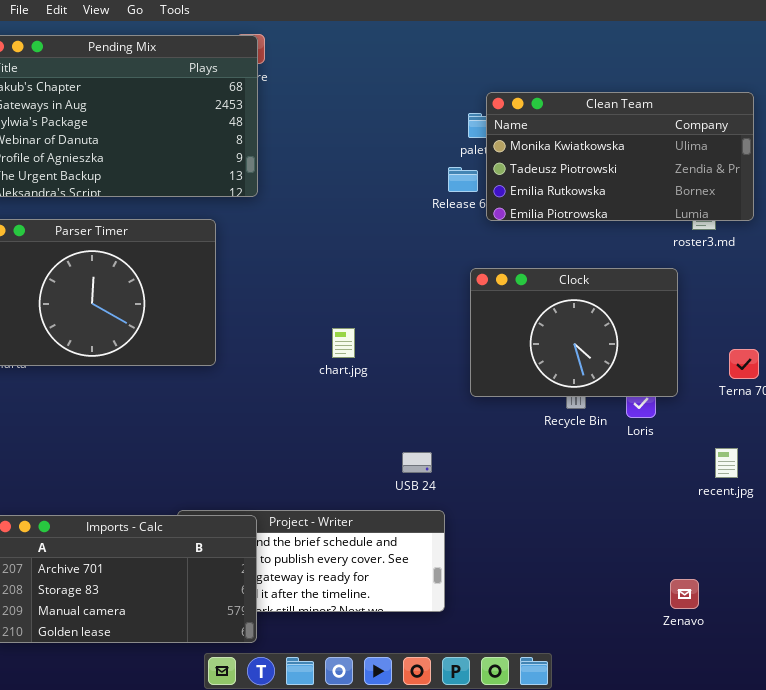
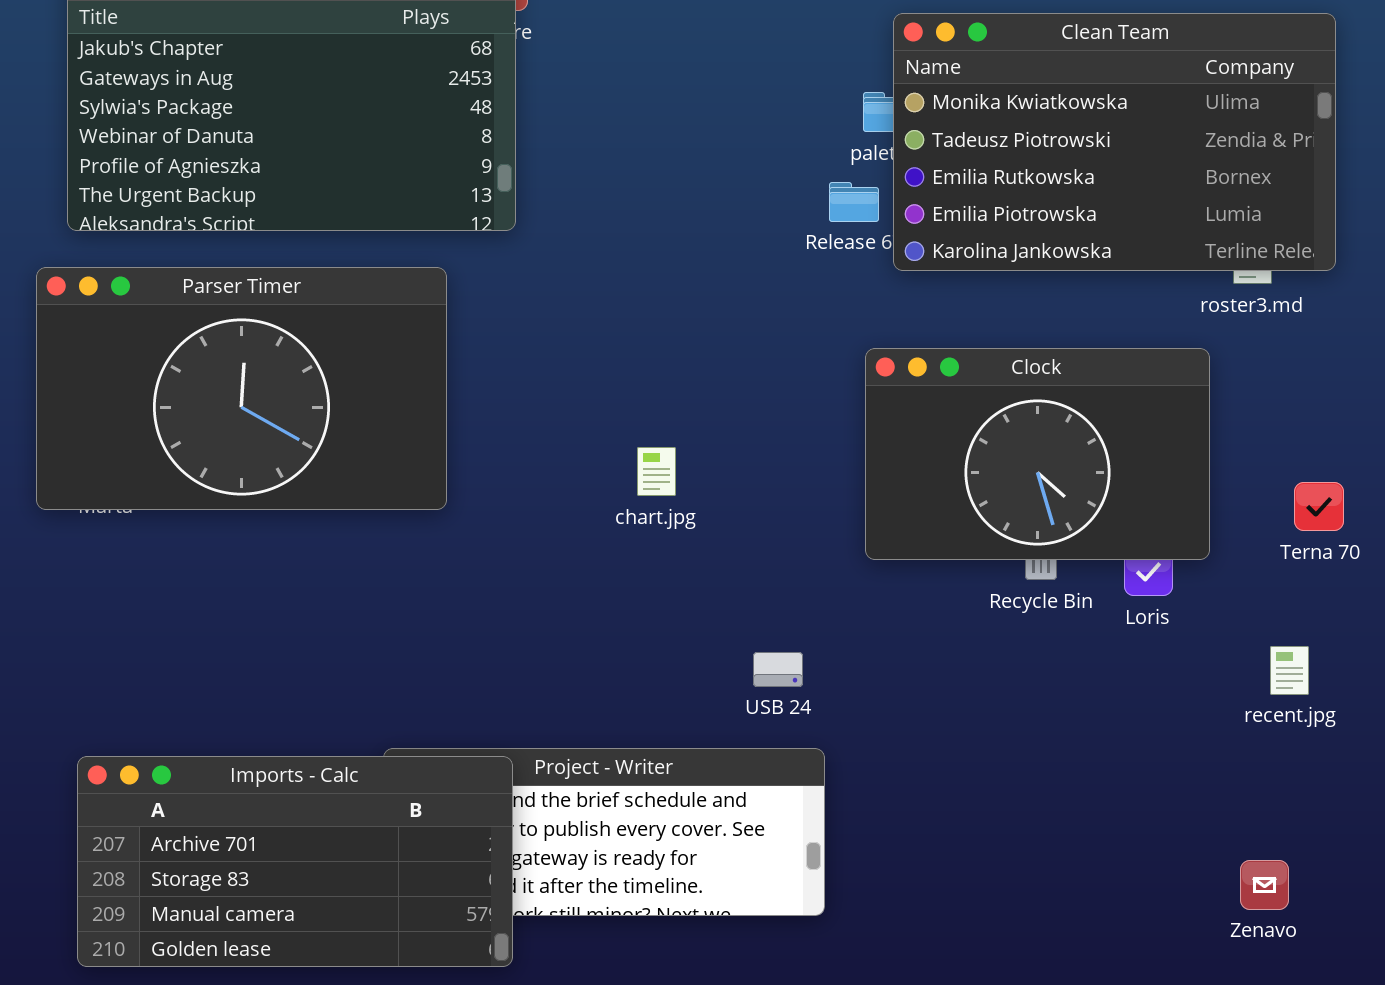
Clean Team: [486,92,754,221] -> [893,13,1336,271], resized
Zenavo: [670,579,699,609] -> [1240,860,1289,910], moved

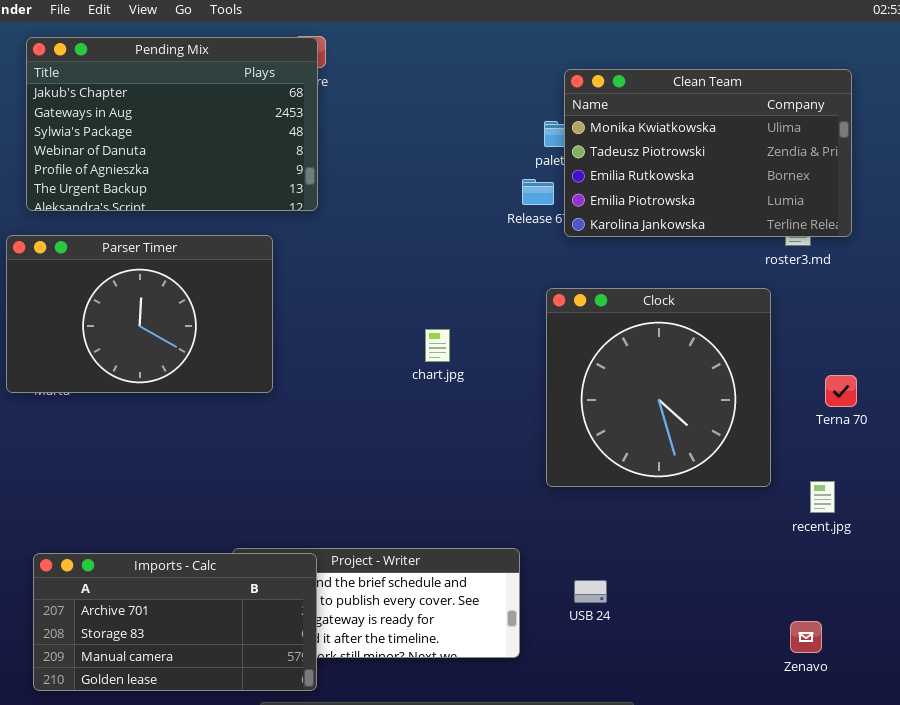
Clock: [865,348,1210,560] -> [546,288,771,487], resized
chart.jpg: [637,447,676,496] -> [425,329,450,362], moved
USB 24: [753,652,803,687] -> [574,580,607,603], moved

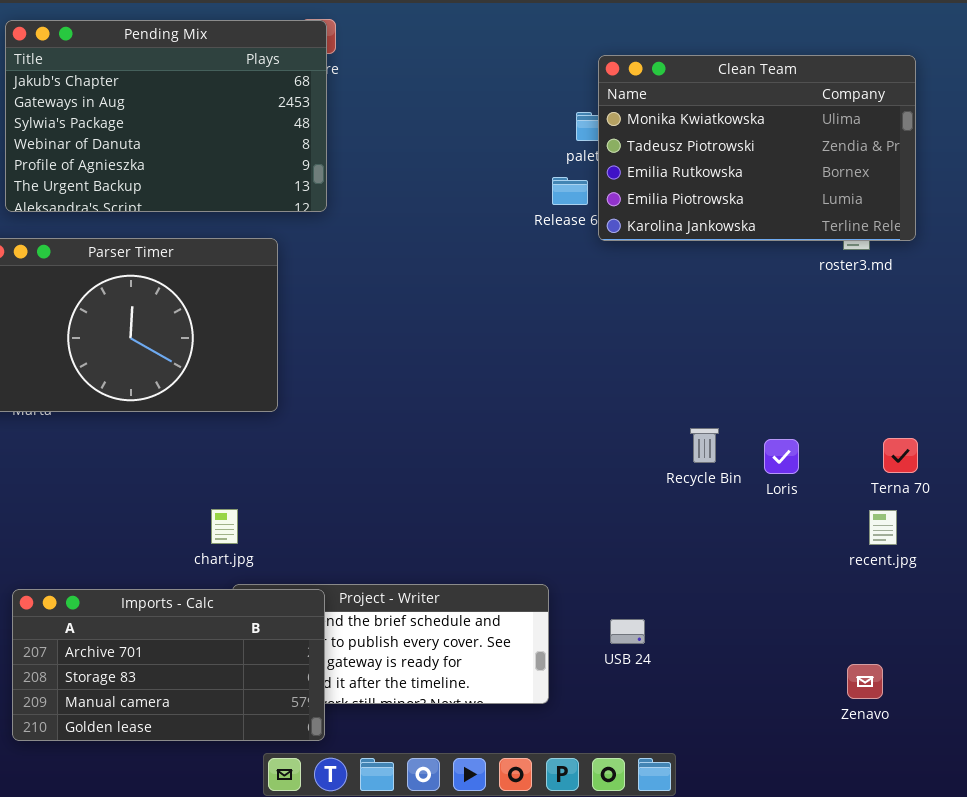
Clock: [546,288,771,487] -> none, closed
chart.jpg: [425,329,450,362] -> [211,509,238,544], moved
Terna 70: [825,375,857,407] -> [883,438,918,473], moved

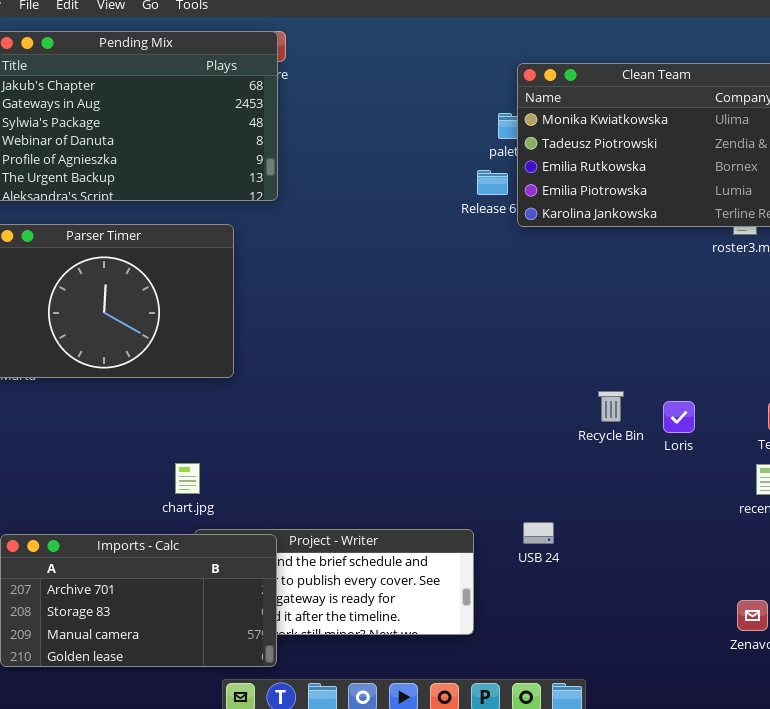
USB 24: [610,619,645,644] -> [523,522,554,544], moved

